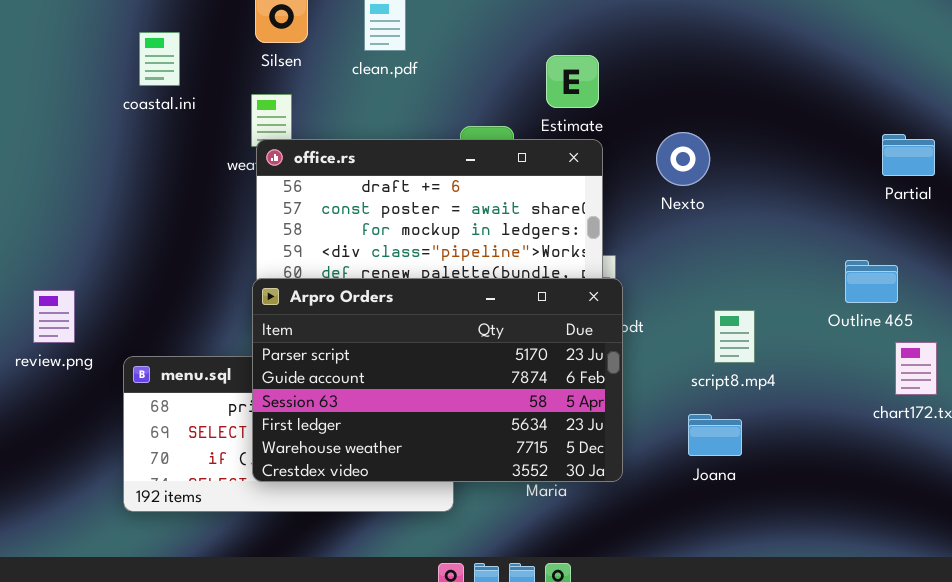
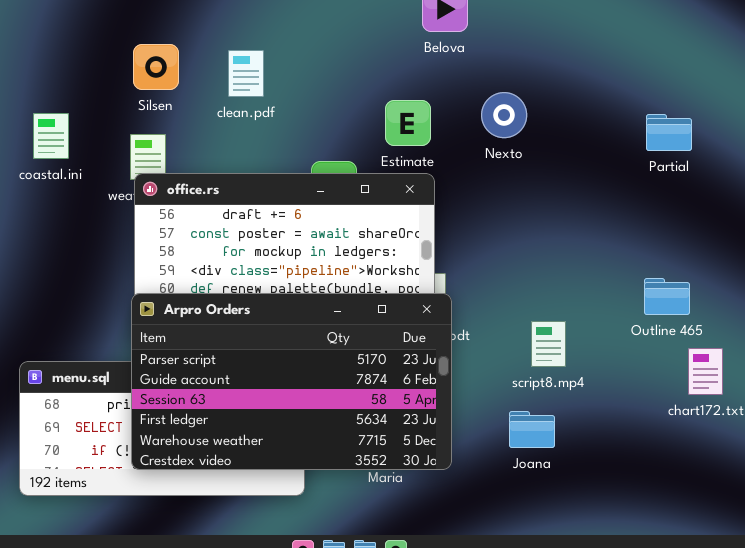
coastal.ini: [139,32,180,86] -> [33,113,69,159], moved
Nexto: [656,132,710,186] -> [481,92,527,138], moved
Partial: [882,134,935,176] -> [646,114,692,151], moved

